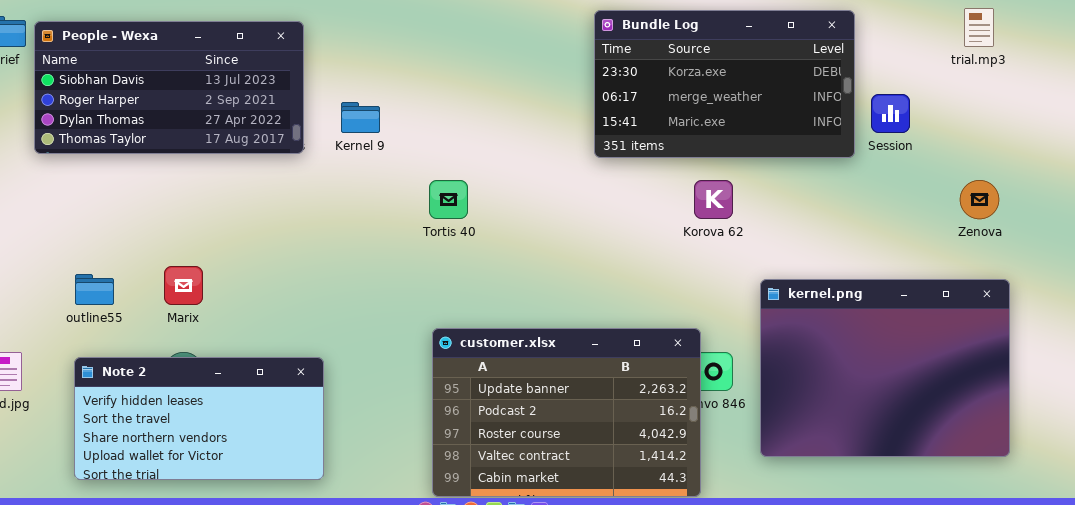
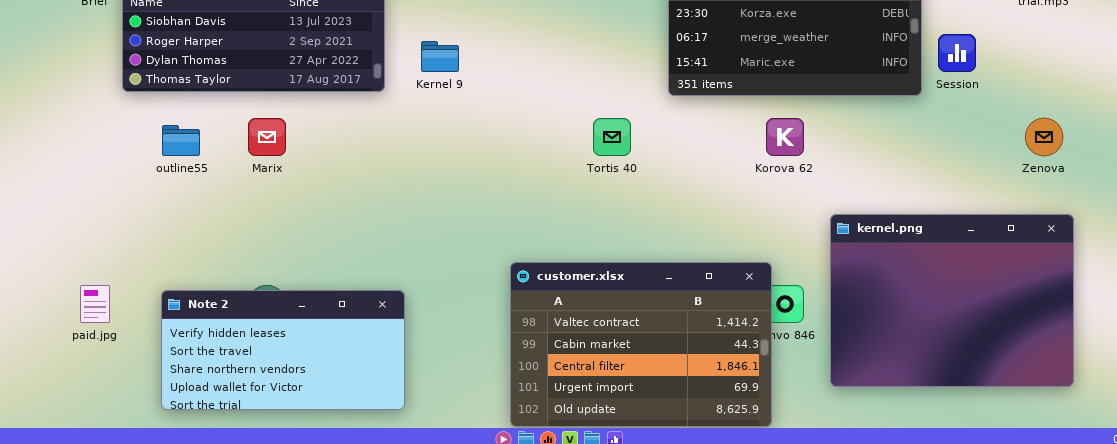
Tortis 40: [429,180,468,219] -> [593,118,631,156], moved
Marix: [164,266,203,305] -> [248,118,286,156], moved
outline55: [75,274,114,305] -> [162,125,200,156], moved
customer.xlsx: [432,328,701,497] -> [510,262,772,427], scrolled down 3 rows

